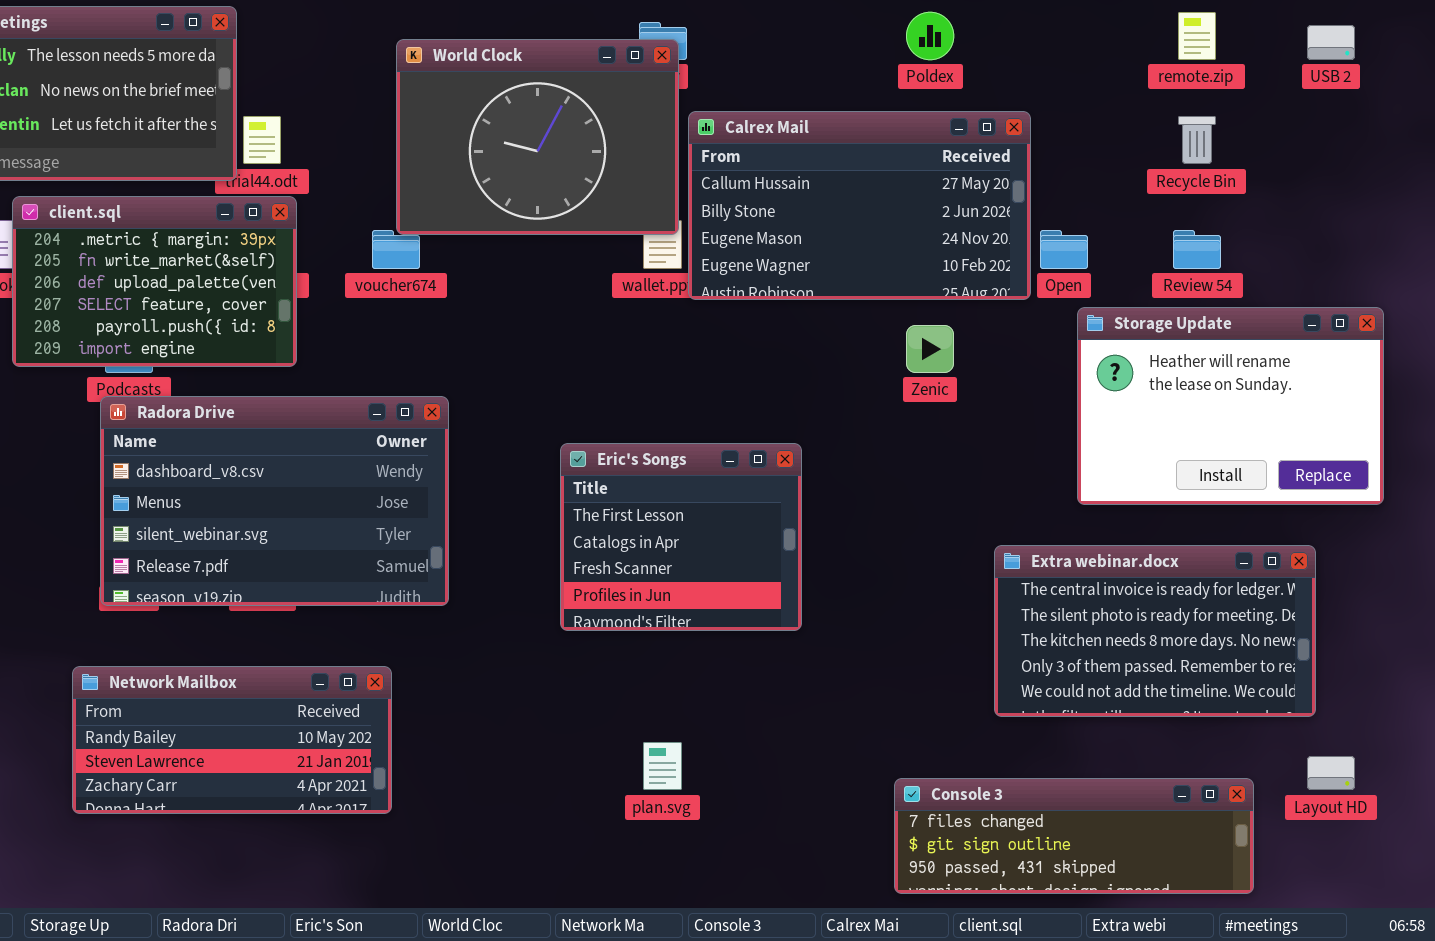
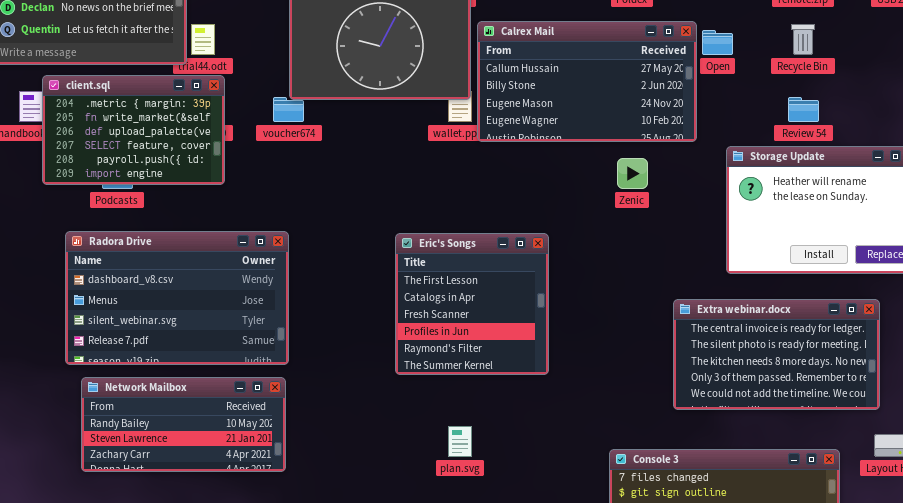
Open: [1040,230,1088,269] -> [702,30,733,55], moved
Radora Drive: [100,396,449,606] -> [65,231,289,365], moved
Eric's Songs: [560,443,802,631] -> [395,233,549,375], resized

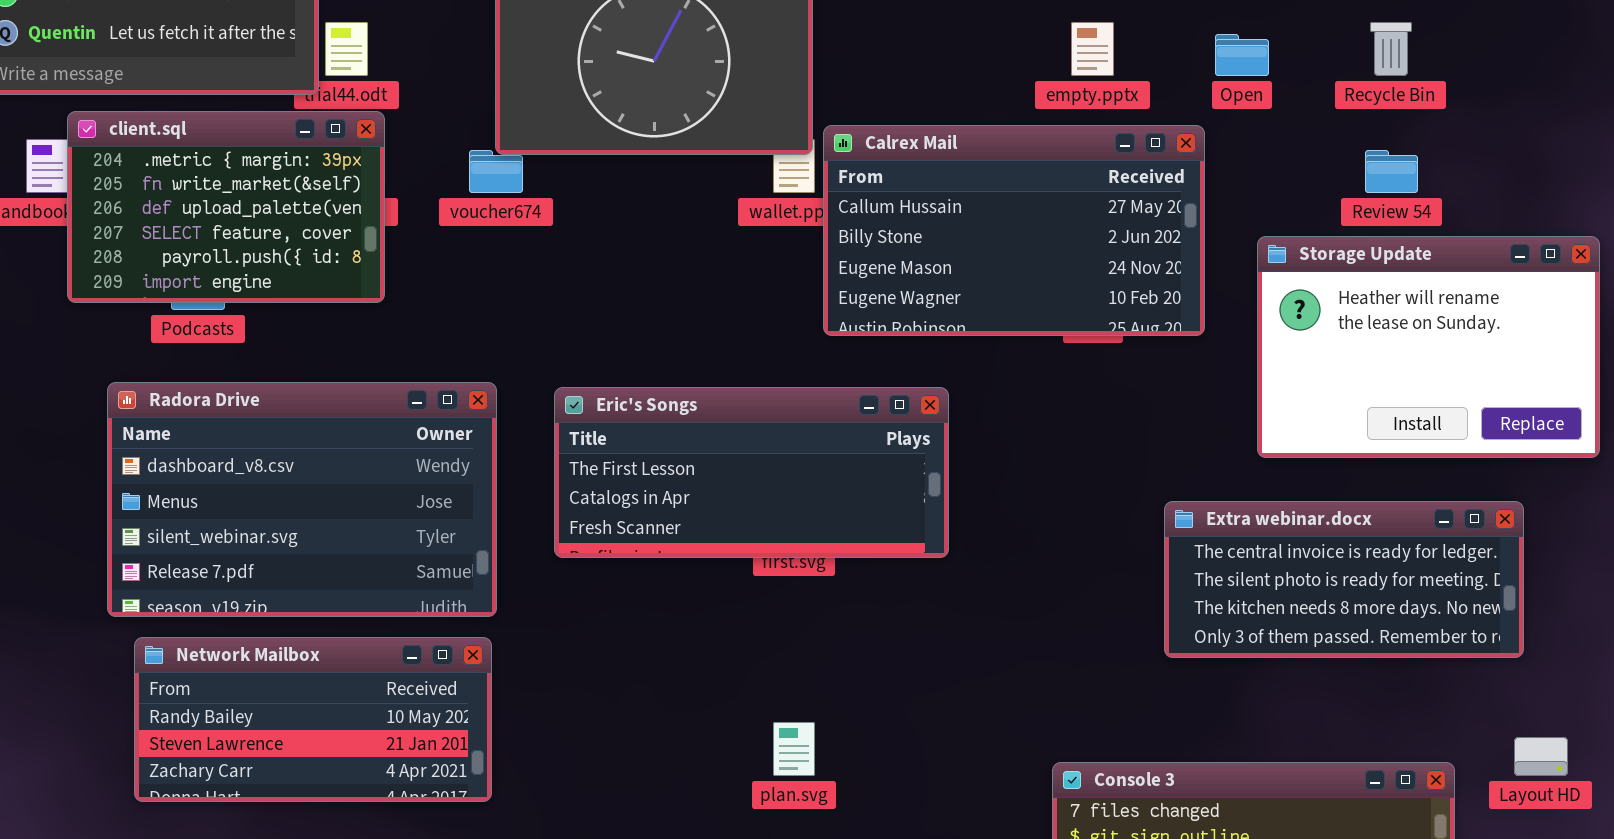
Calrex Mail: [477,21,697,142] -> [823,125,1205,336], moved
Eric's Songs: [395,233,549,375] -> [554,387,949,558], resized
Extra webinar.docx: [673,299,880,410] -> [1164,501,1524,658], resized

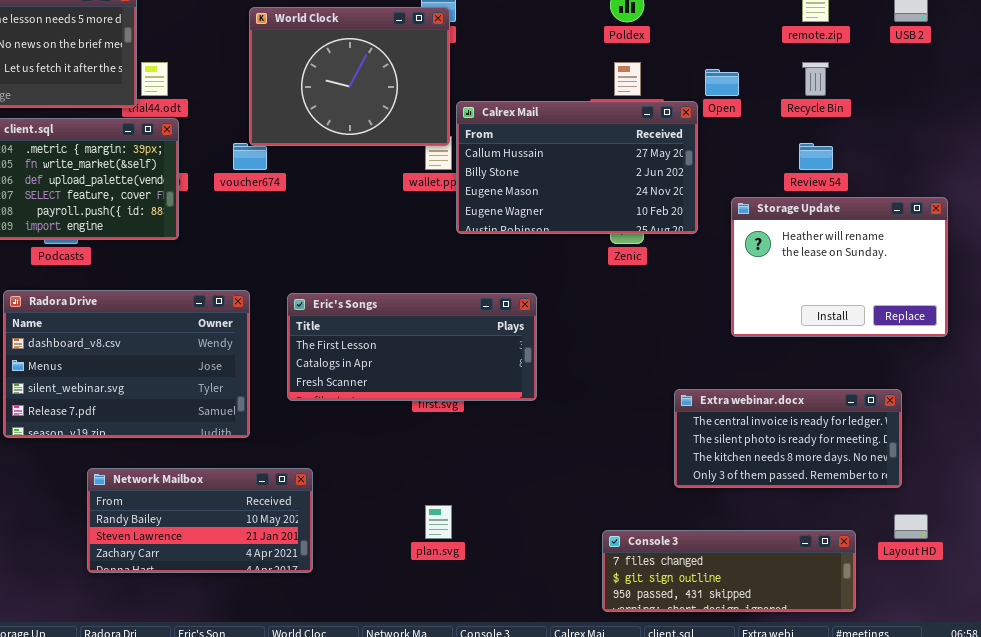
Calrex Mail: [823,125,1205,336] -> [456,101,698,234], moved
Extra webinar.docx: [1164,501,1524,658] -> [674,389,902,488], moved
Network Mailbox: [134,637,492,802] -> [87,468,313,573], moved

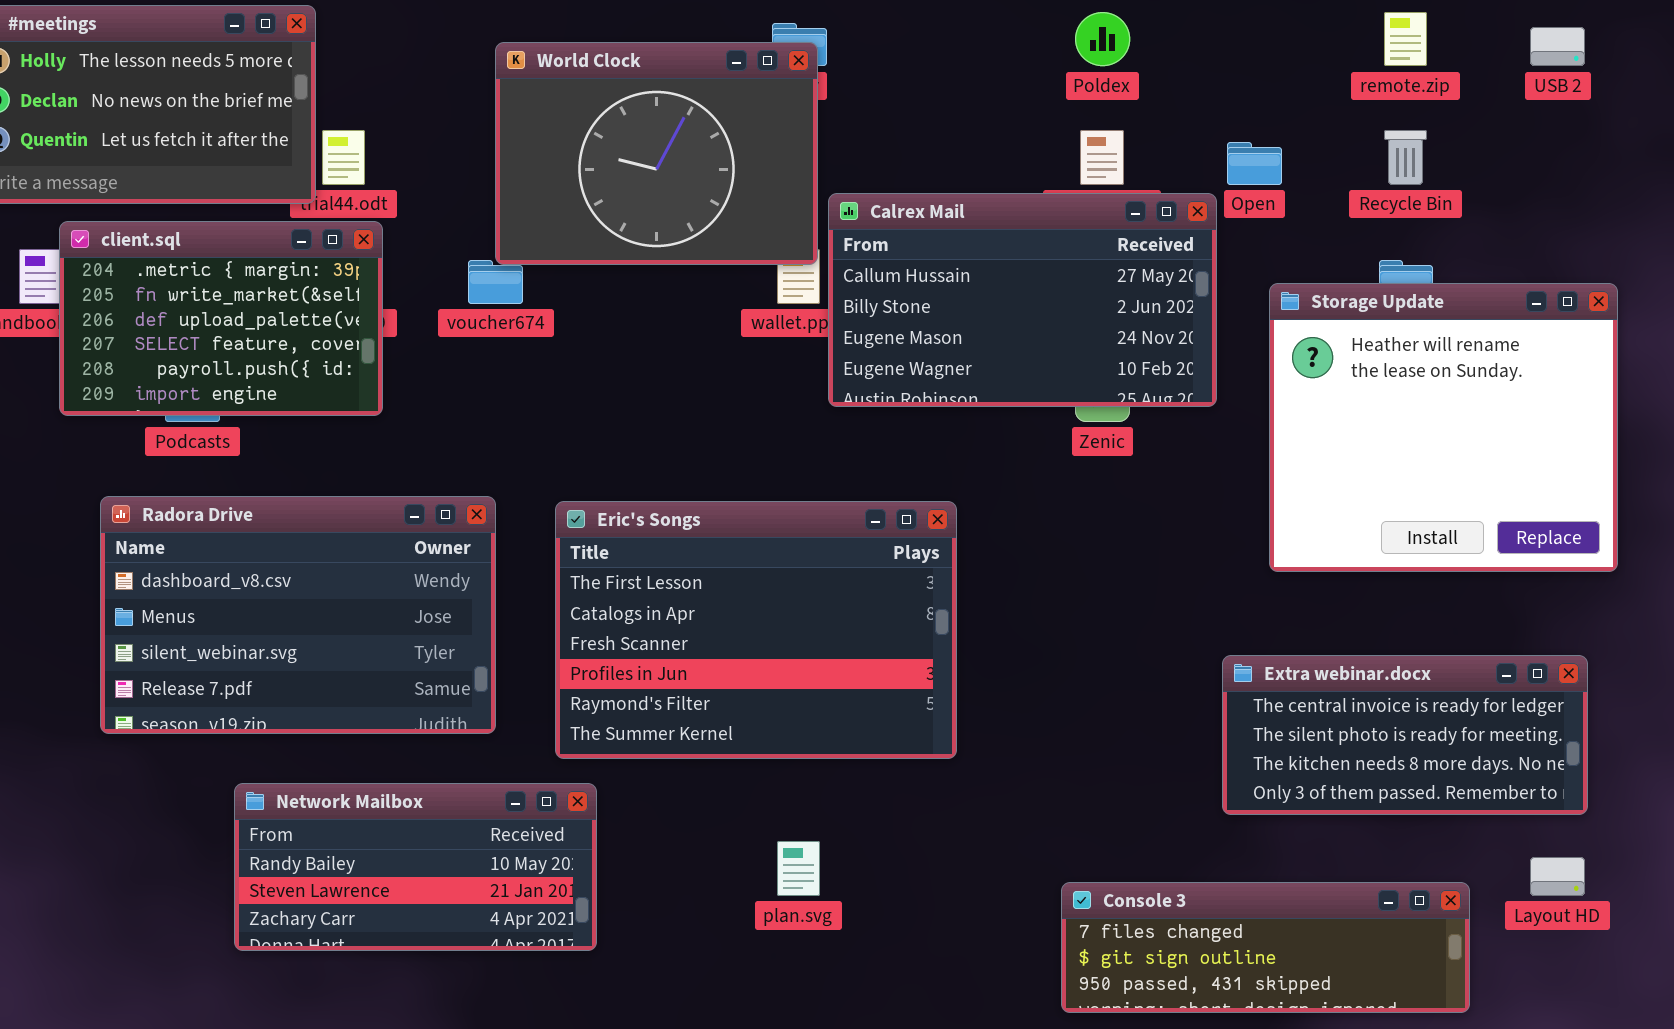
Storage Update: [731,197,948,337] -> [1269,283,1618,572], resized
Eric's Songs: [287,293,537,401] -> [555,501,957,759], resized
Extra webinar.docx: [674,389,902,488] -> [1222,655,1588,815], moved

